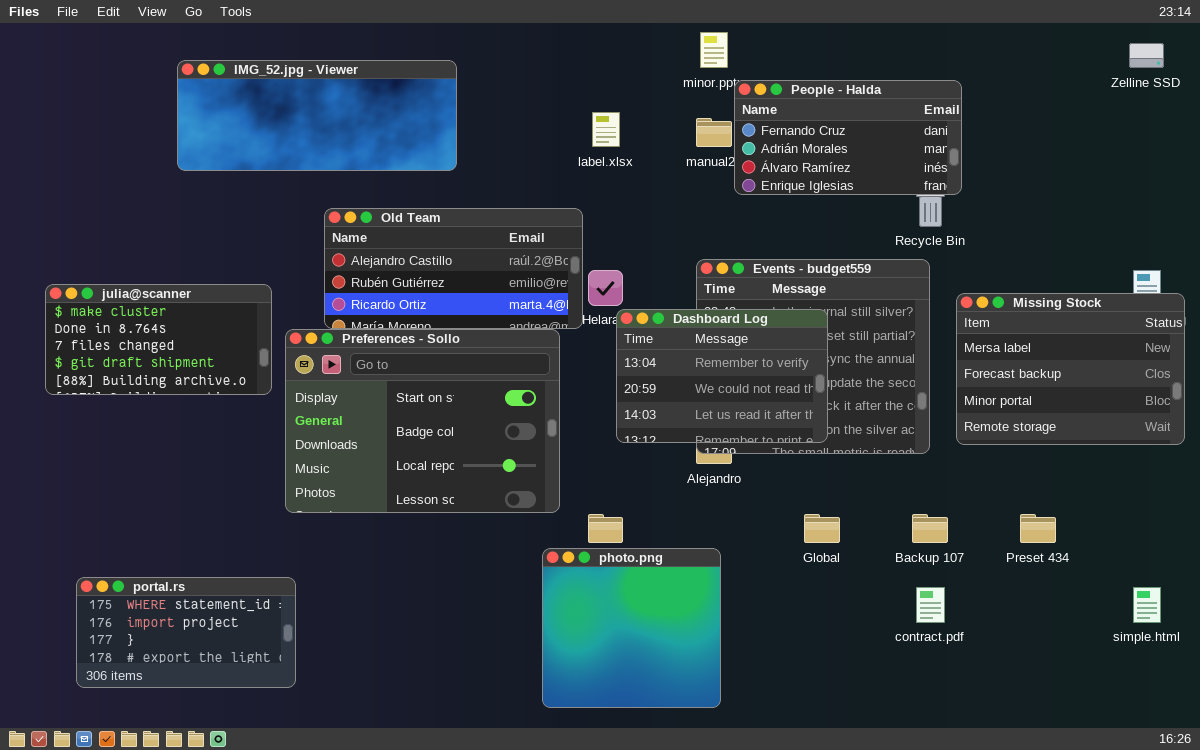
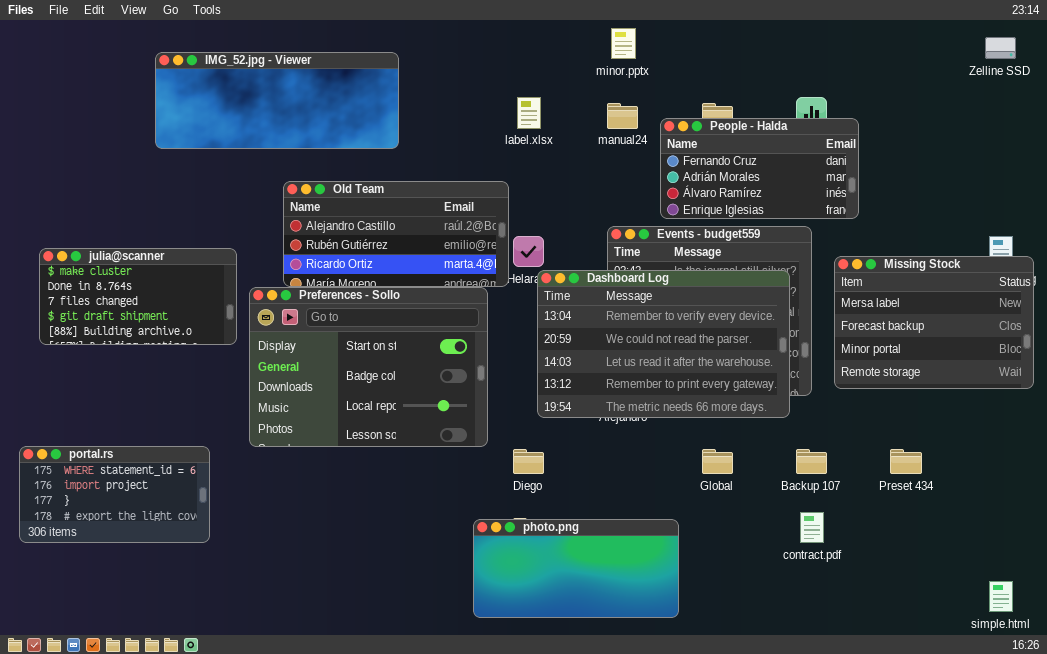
People - Halda: [734,80,962,195] -> [660,118,859,219], moved
Dashboard Log: [616,309,828,443] -> [537,270,790,418], resized
photo.png: [542,548,721,708] -> [473,519,679,618], resized
portal.rs: [76,577,296,688] -> [19,446,210,543], moved
simple.html: [1133,587,1161,623] -> [989,581,1013,612], moved

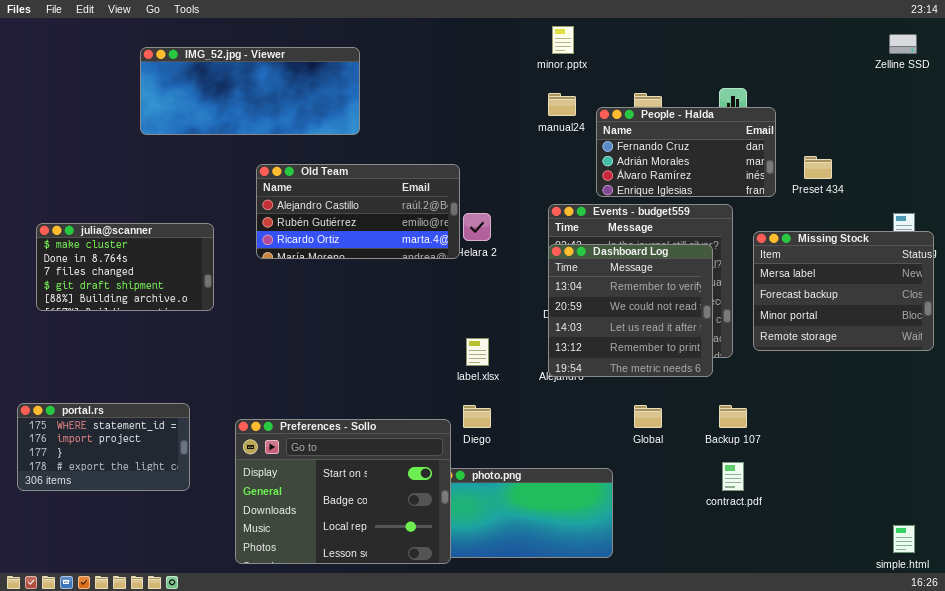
label.xlsx: [517,97,541,129] -> [466,338,489,366], moved
Dashboard Log: [537,270,790,418] -> [548,244,713,377], resized
Preferences - Sollo: [249,287,488,447] -> [235,419,451,564], moved
Preset 434: [890,449,922,474] -> [804,156,832,179], moved

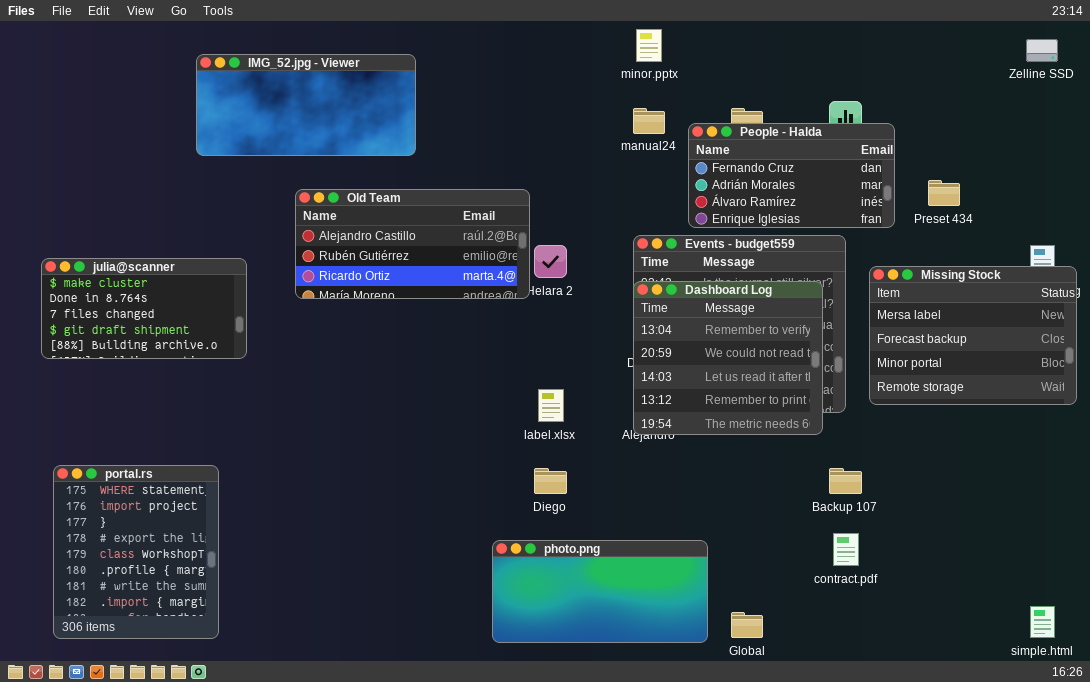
IMG_52.jpg - Viewer: [140,47,360,135] -> [196,54,416,156], resized
portal.rs: [17,403,190,491] -> [53,465,219,639], resized
Global: [634,405,662,428] -> [731,612,763,638], moved
Preferences - Sollo: [235,419,451,564] -> none, closed

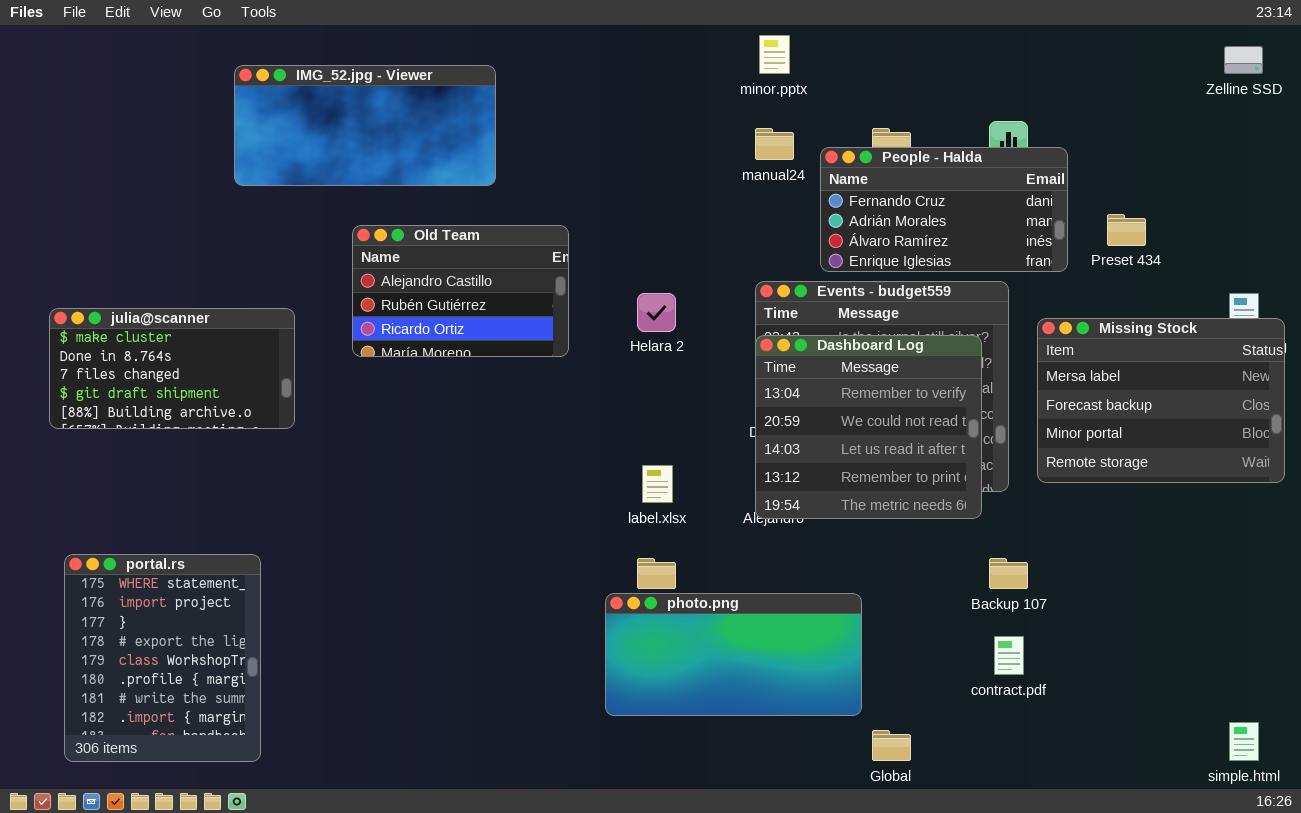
Old Team: [295,189,530,299] -> [352,225,569,357], resized
photo.png: [492,540,708,643] -> [605,593,862,716], moved

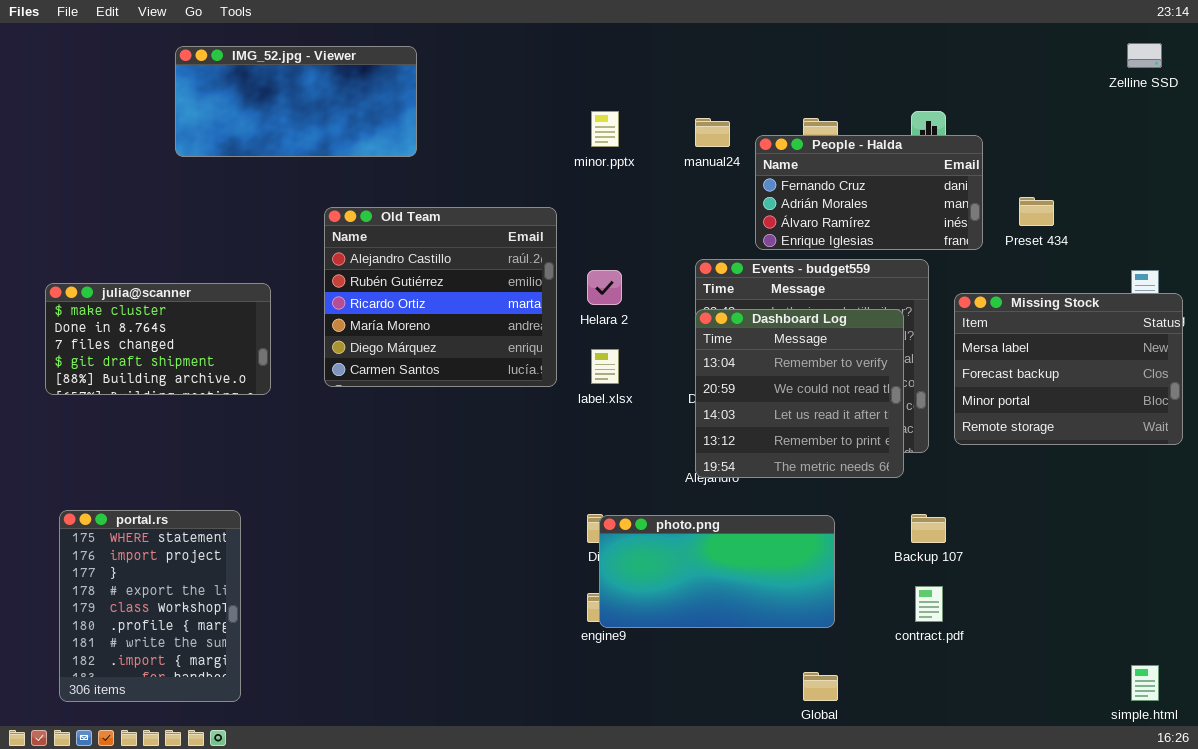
minor.pptx: [759,35,790,74] -> [591,111,619,147], moved
IMG_52.jpg - Viewer: [234,65,496,186] -> [175,46,417,157], moved
Old Team: [352,225,569,357] -> [324,207,557,387], resized
label.xlsx: [642,465,673,503] -> [591,349,619,384], moved
photo.png: [605,593,862,716] -> [599,515,835,628], moved

